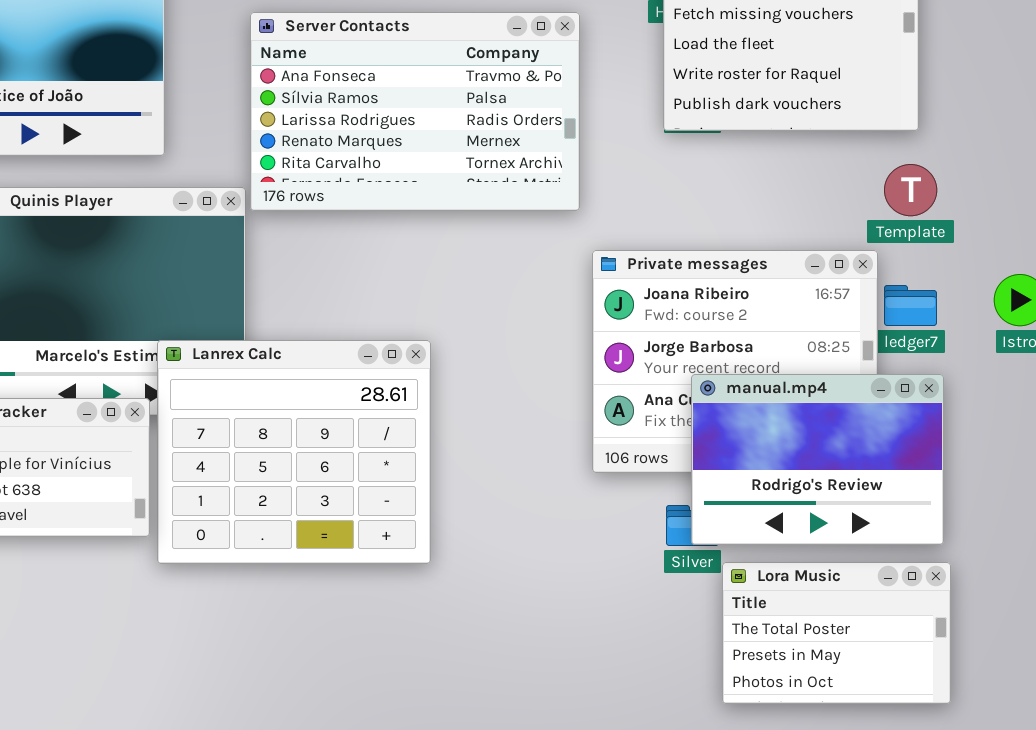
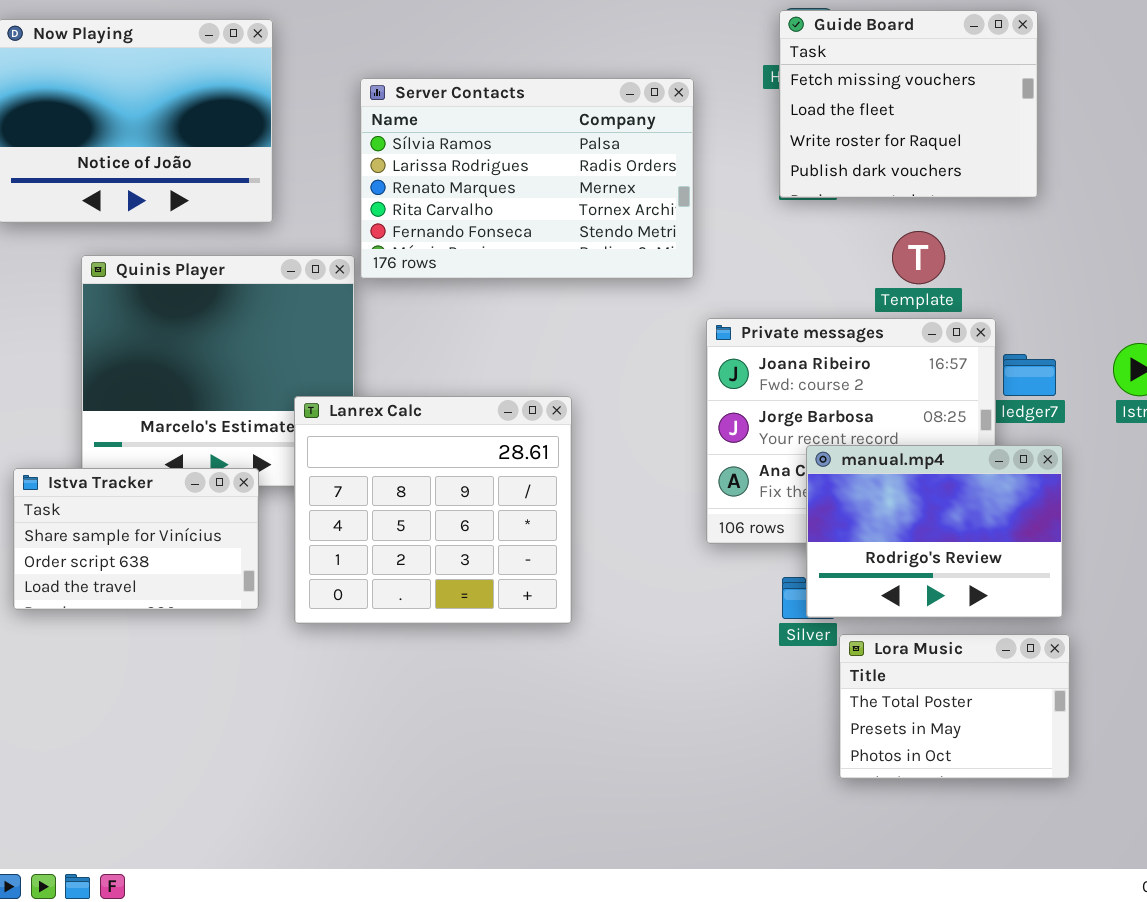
Server Contacts: [250,12,580,211] -> [360,78,694,279], scrolled down 1 row
Template: [884,164,937,216] -> [892,231,945,284], moved
Lanrex Calc: [157,340,431,564] -> [294,396,572,624], moved

